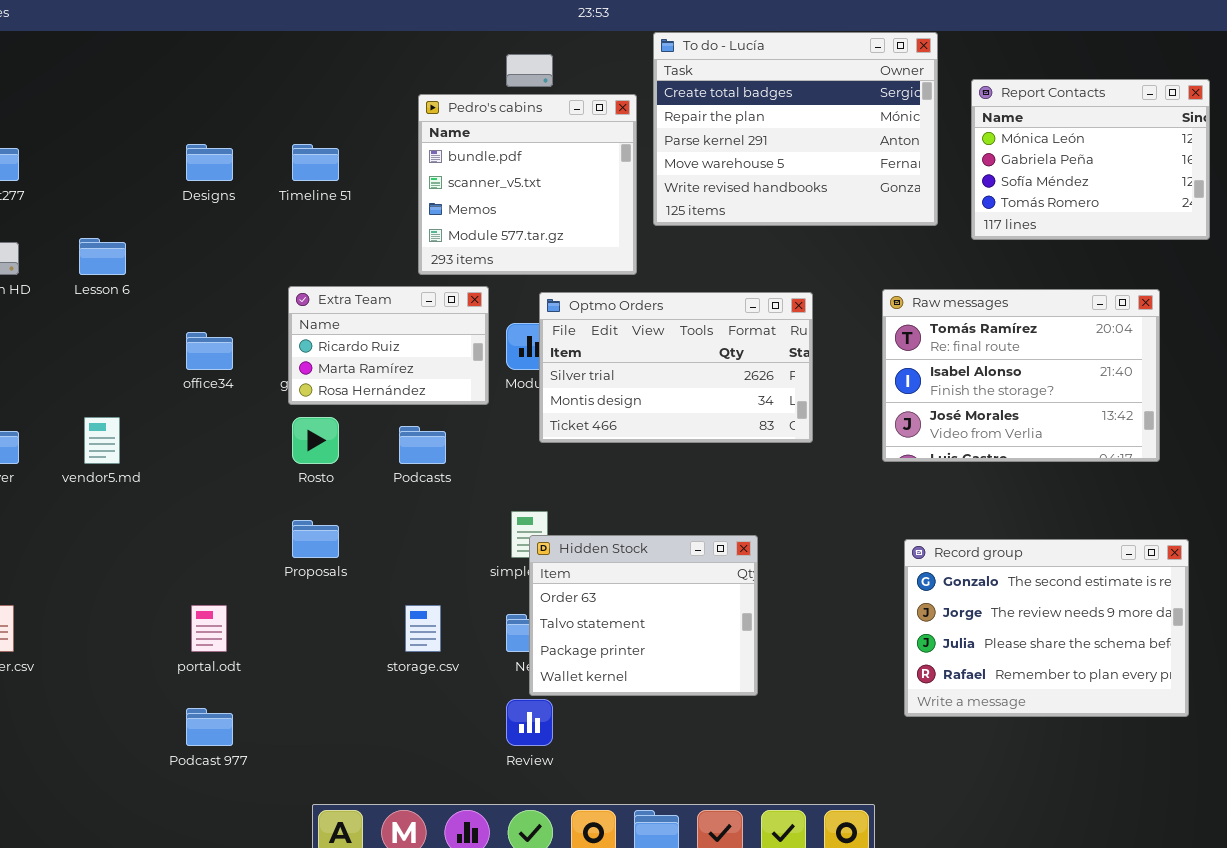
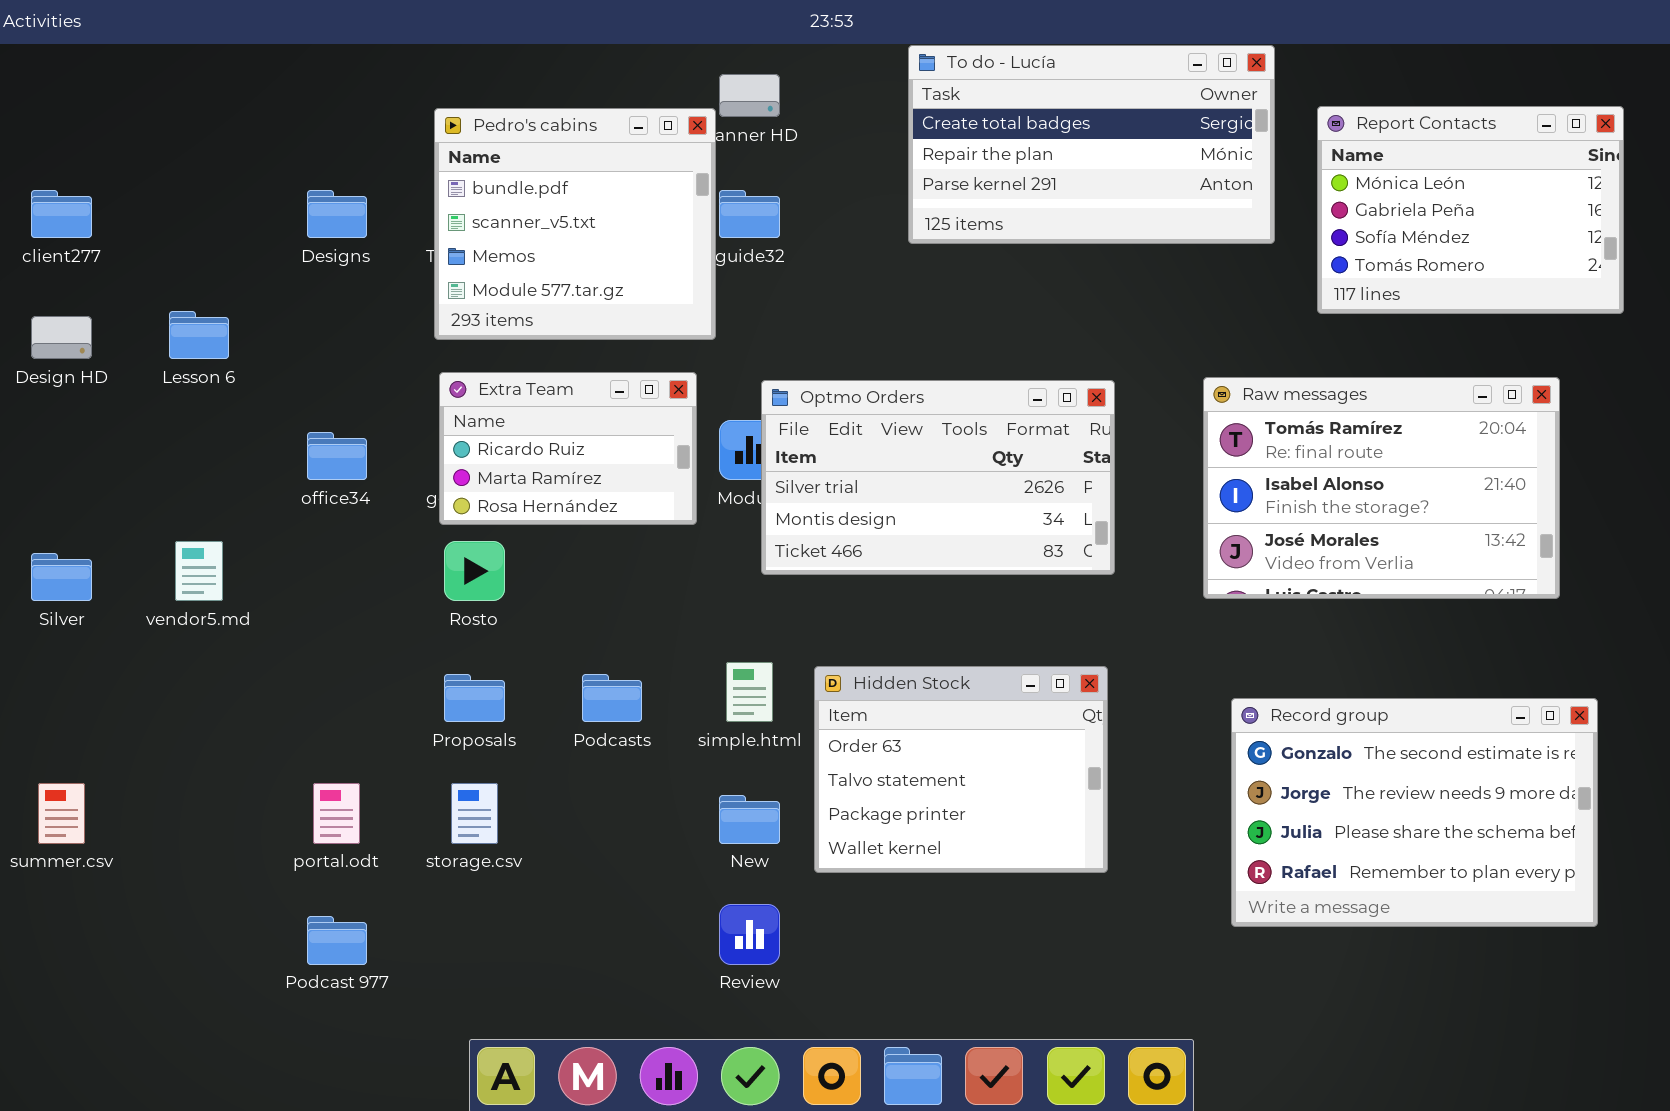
To do - Lucía: [653,32,938,226] -> [908,45,1275,244], resized
Pedro's cabins: [418,94,637,275] -> [434,108,716,340], moved
Podcasts: [399,426,446,464] -> [582,674,642,722], moved
Hidden Stock: [529,535,758,696] -> [814,666,1108,873], moved
storage.csv: [405,605,441,652] -> [451,783,498,844], moved

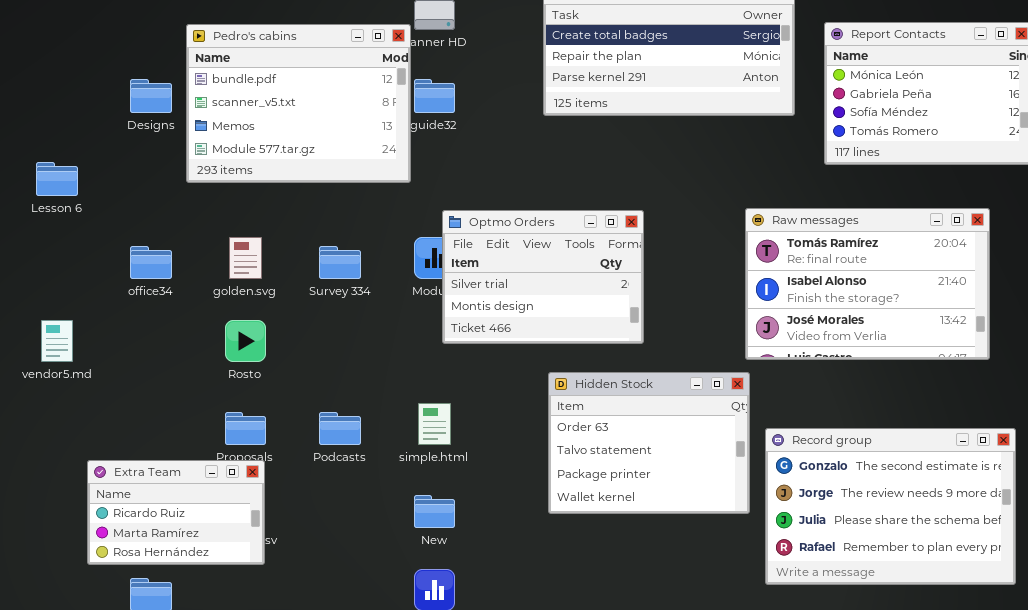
Pedro's cabins: [434,108,716,340] -> [186,24,411,183], resized
Extra Team: [439,372,697,525] -> [87,460,265,565], moved
Optmo Orders: [761,380,1115,575] -> [442,210,644,344], resized
Hidden Stock: [814,666,1108,873] -> [548,372,750,514], moved

